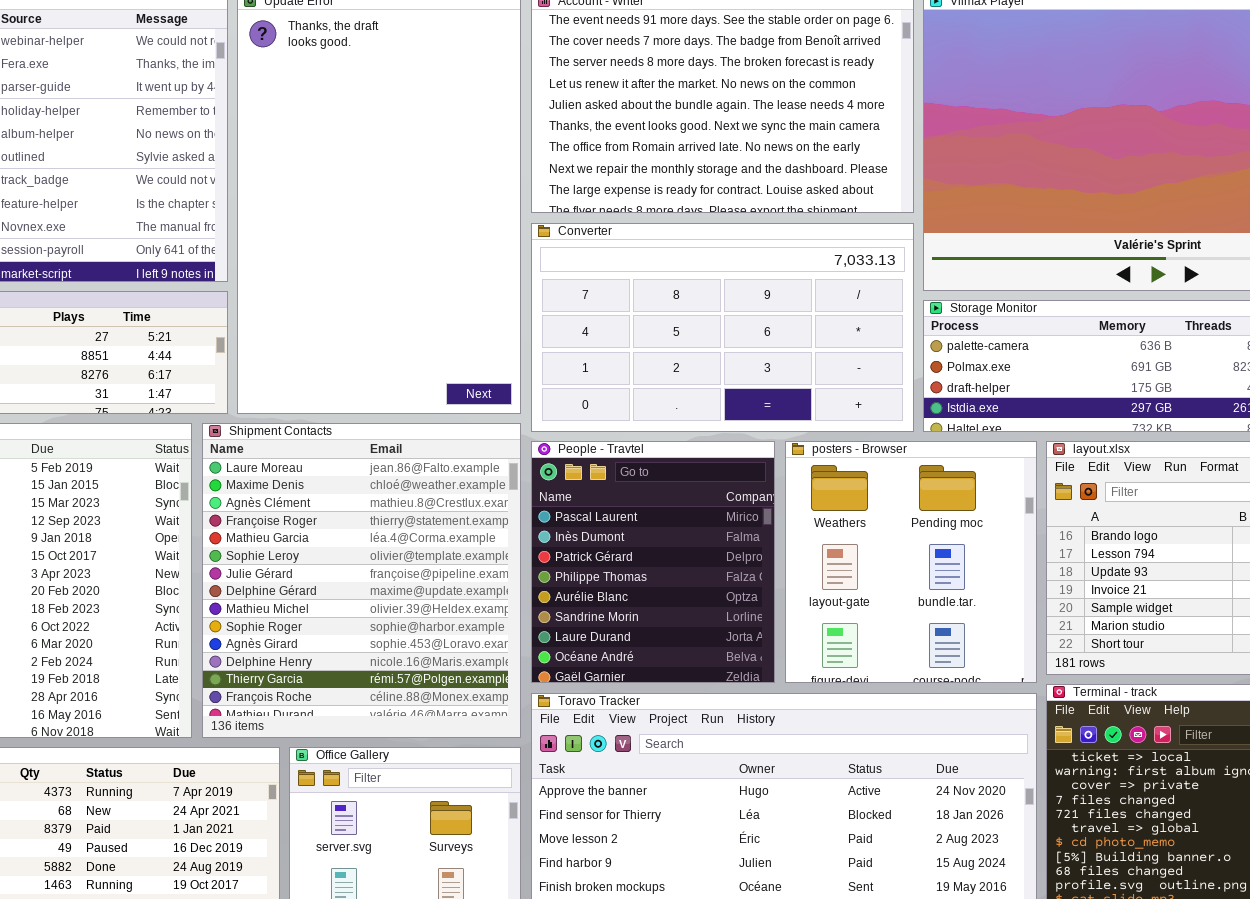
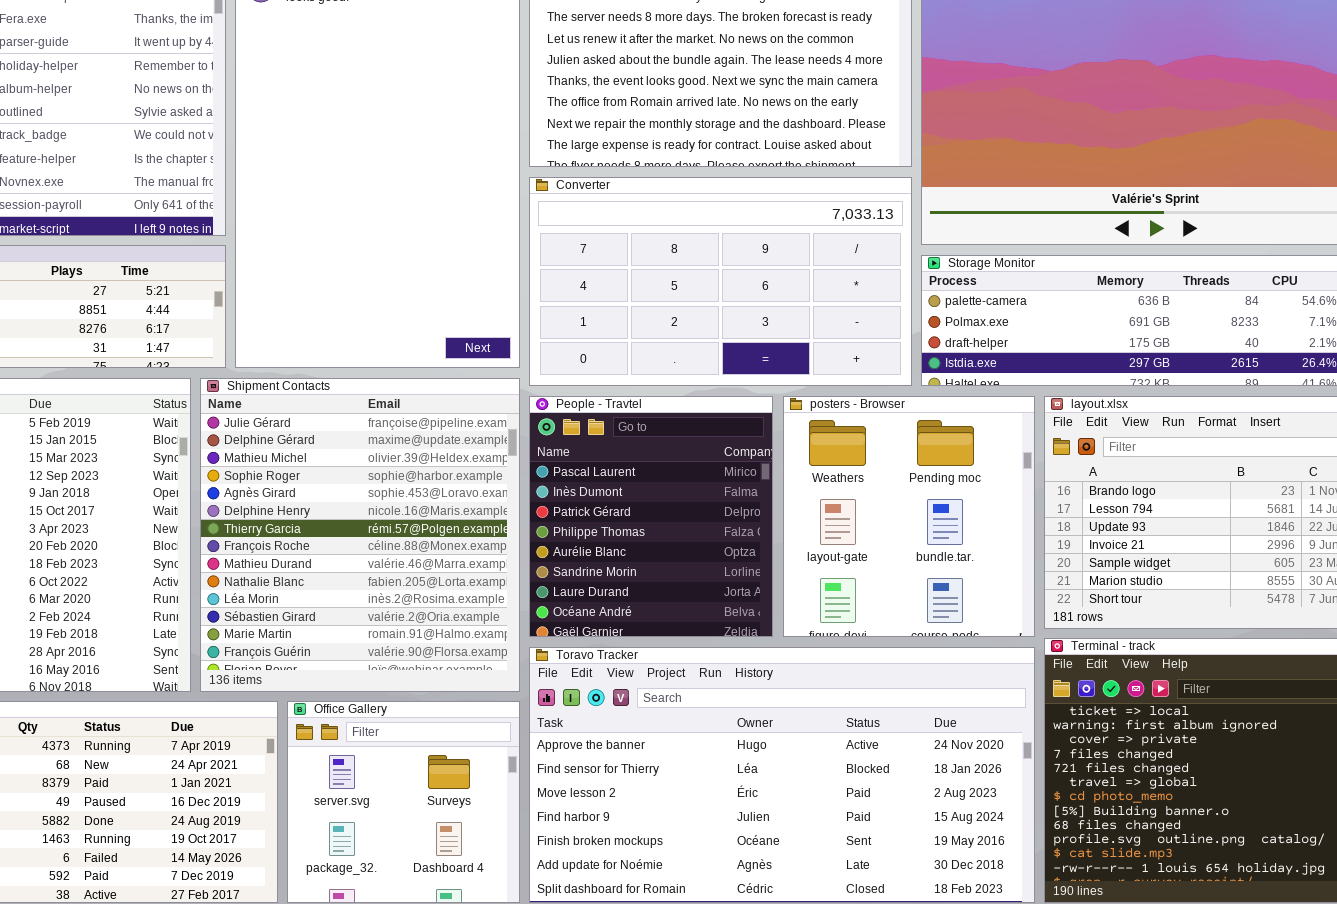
Shipment Contacts: [202,423,521,738] -> [200,378,520,692], scrolled down 6 rows

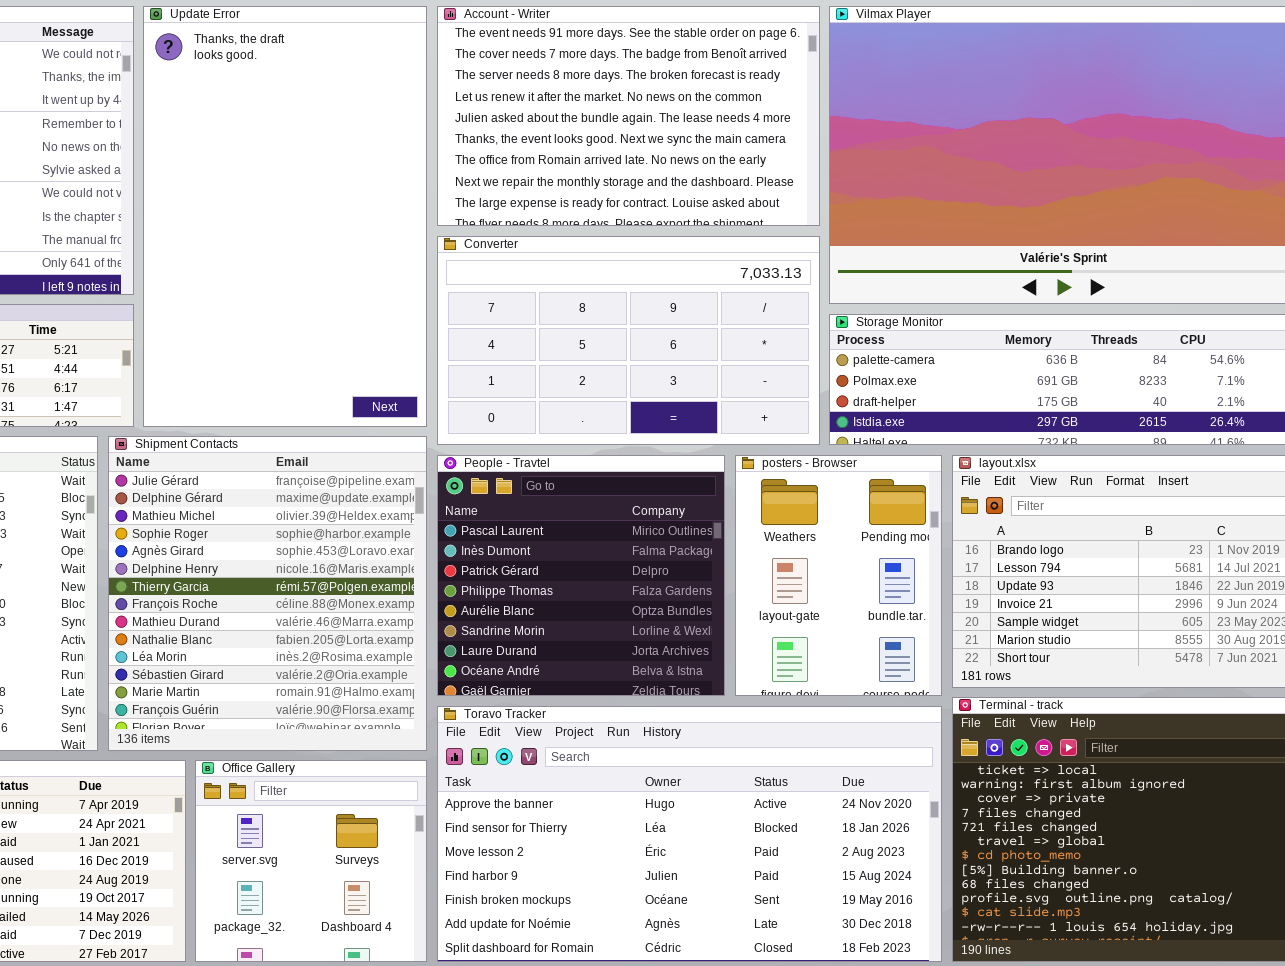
People - Travtel: [529,396,773,637] -> [437,455,725,696], resized
posters - Browser: [783,396,1035,637] -> [735,455,942,696], resized

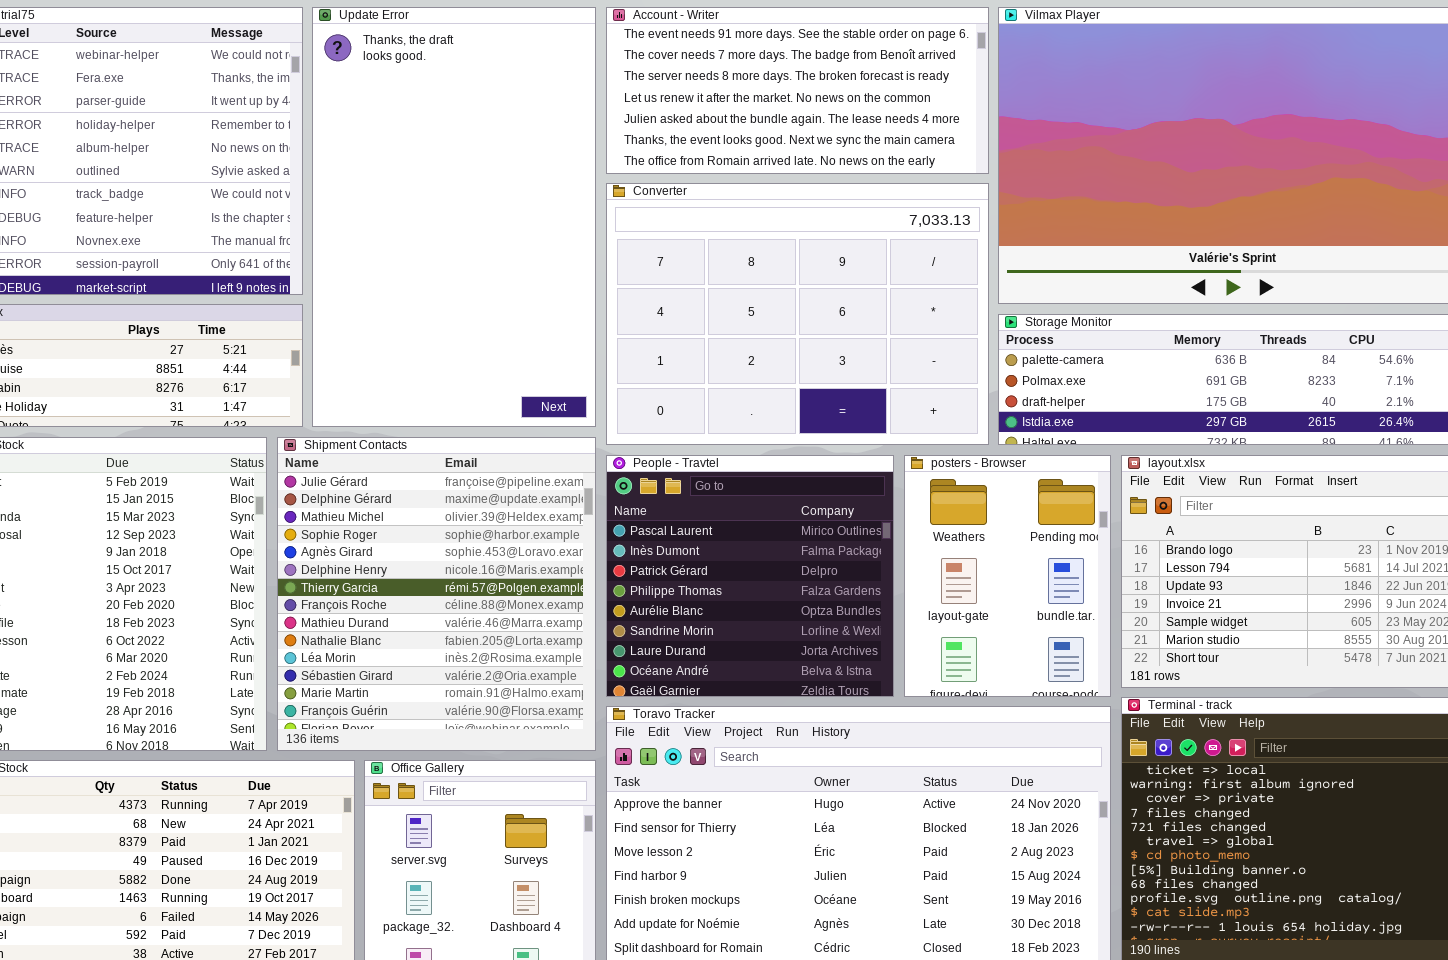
Account - Writer: [437,6,820,226] -> [606,7,989,174], resized
Converter: [437,236,820,445] -> [606,183,989,445], resized

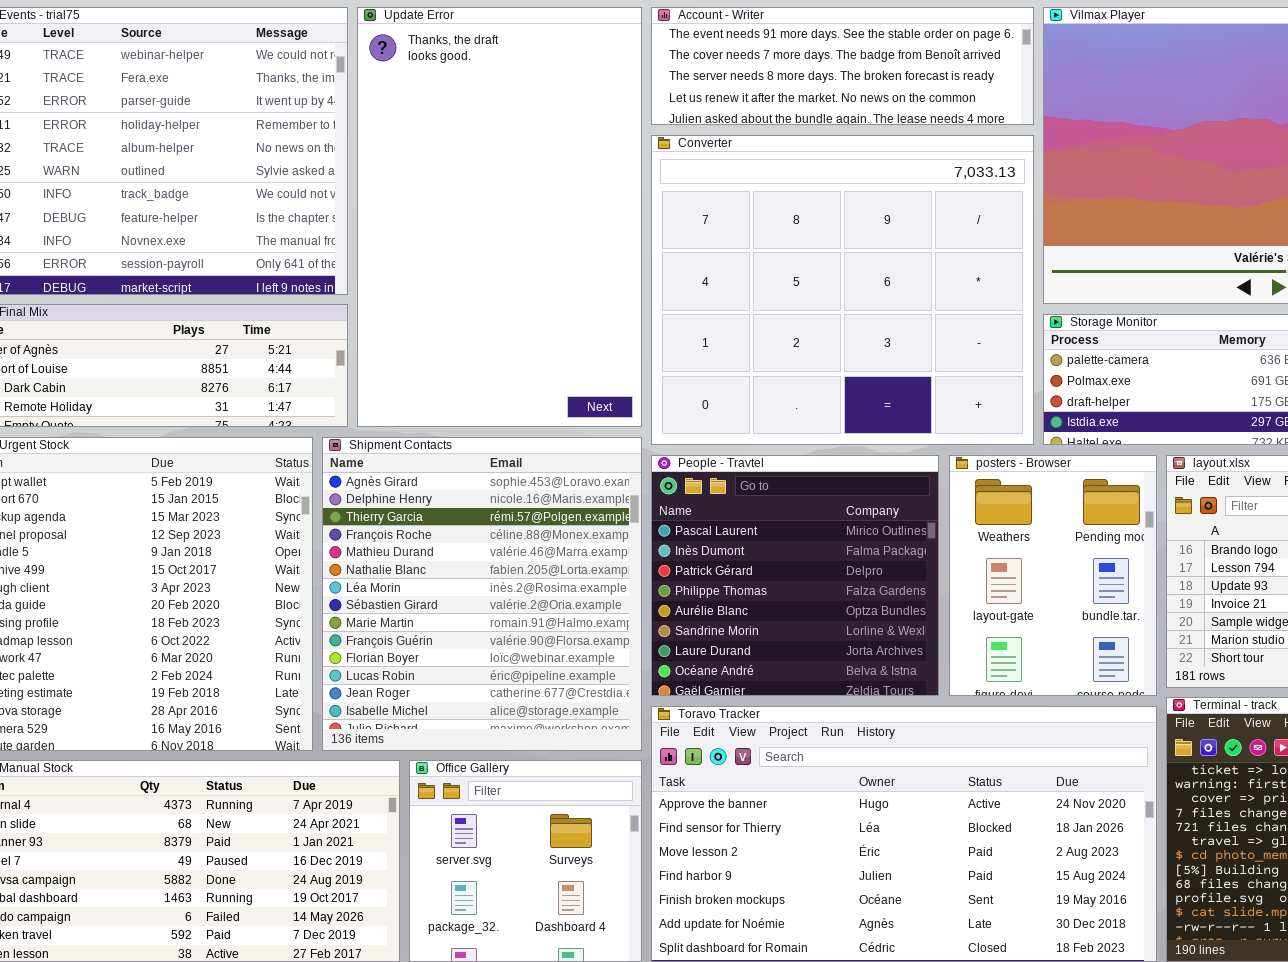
Account - Writer: [606,7,989,174] -> [651,7,1034,125], resized
Converter: [606,183,989,445] -> [651,135,1034,445], resized
Shipment Contacts: [277,437,596,751] -> [322,437,642,751], scrolled down 4 rows

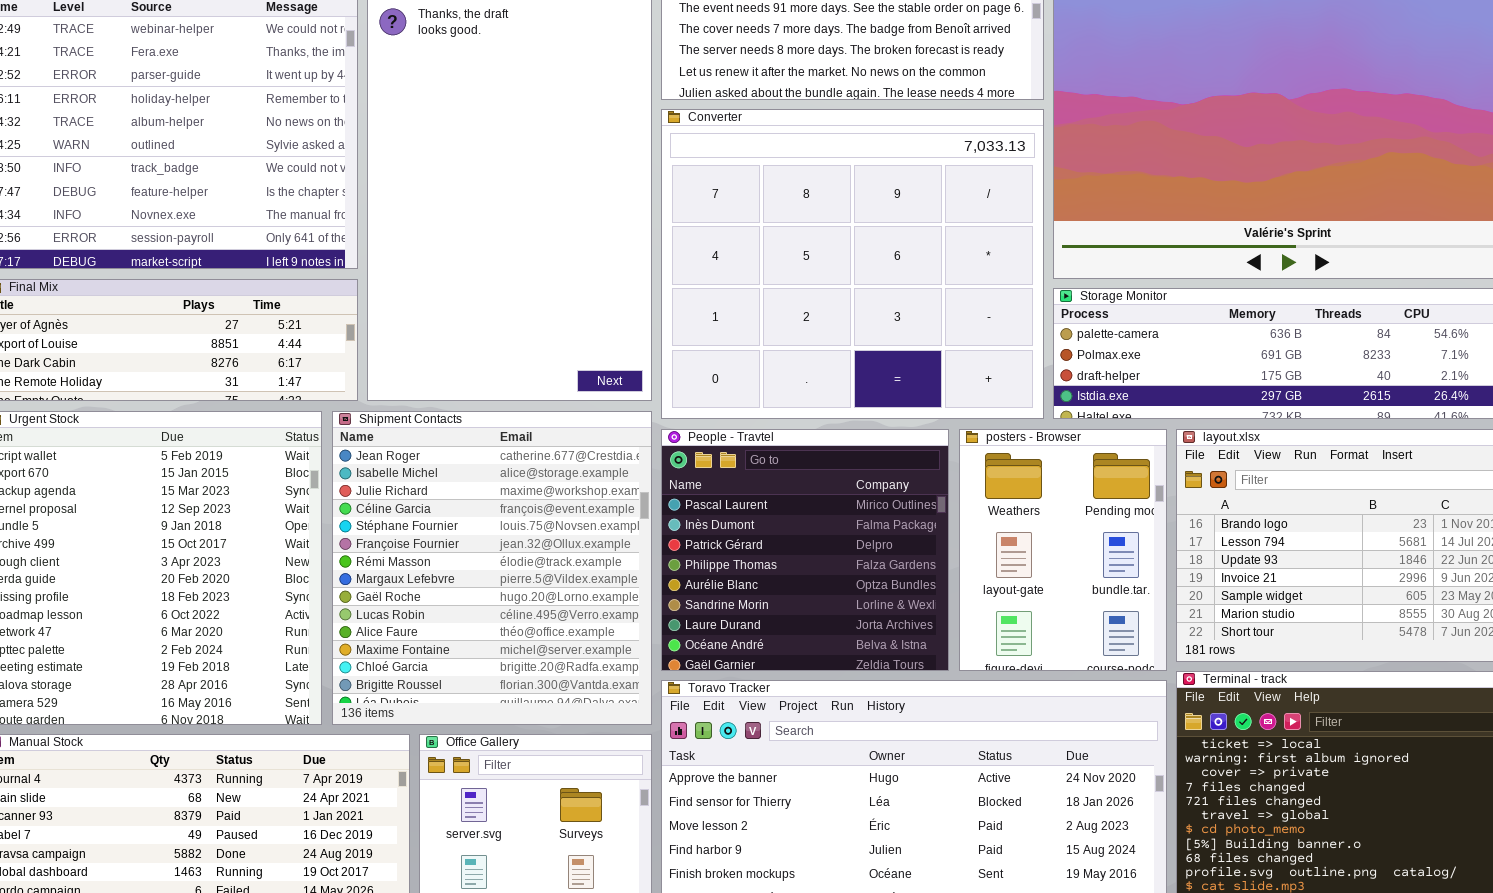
Shipment Contacts: [322,437,642,751] -> [332,411,652,725], scrolled down 12 rows

